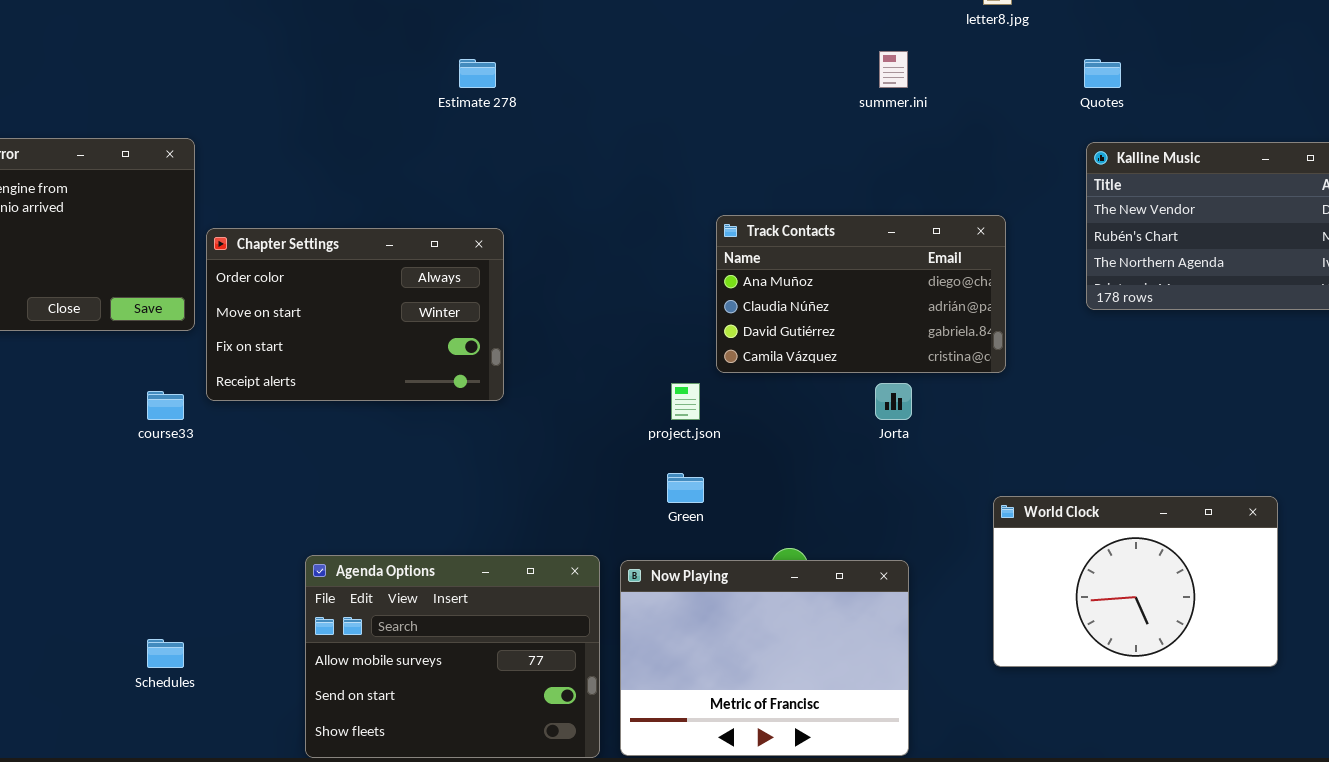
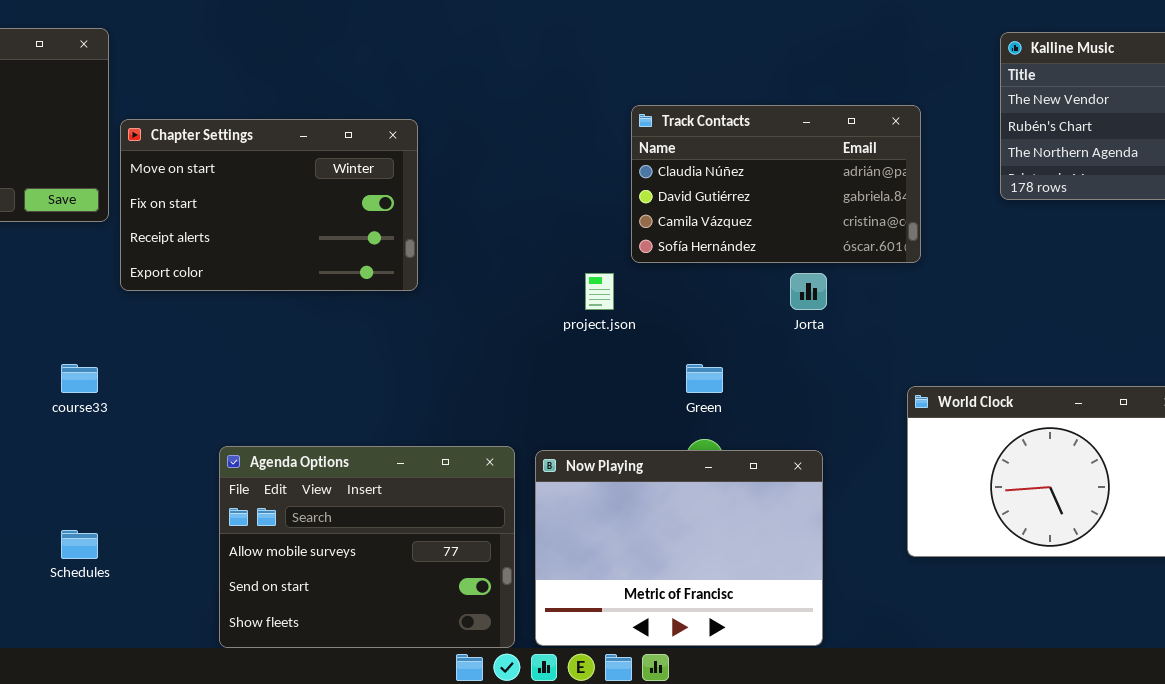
Track Contacts: [716,215,1006,373] -> [631,105,921,263], scrolled down 1 row
Chapter Settings: [206,228,504,401] -> [120,119,418,291], scrolled down 1 row
course33: [147,391,184,420] -> [61,364,98,393], moved
Green: [667,473,704,503] -> [686,364,723,393], moved

